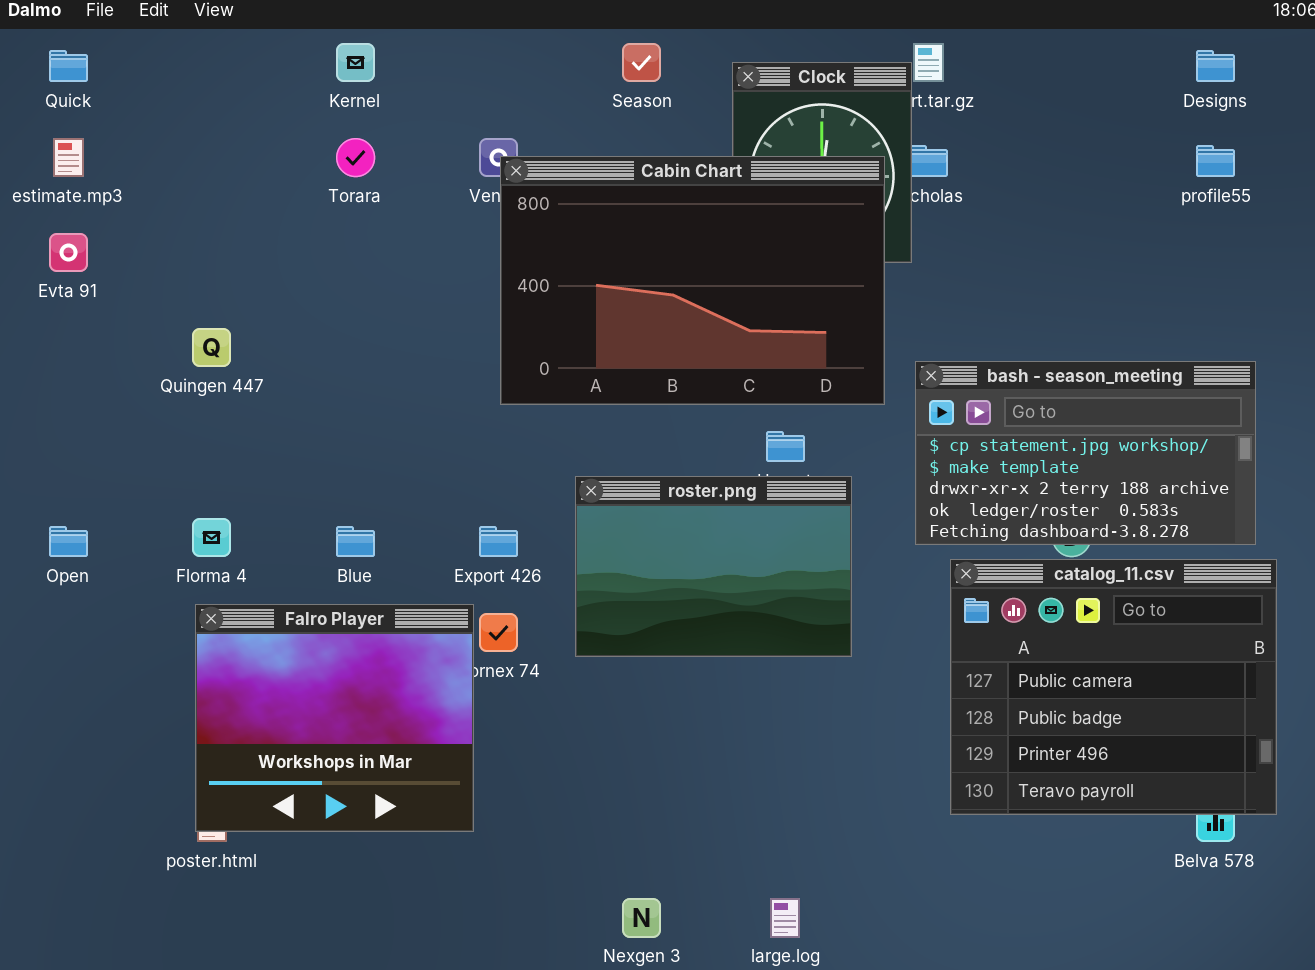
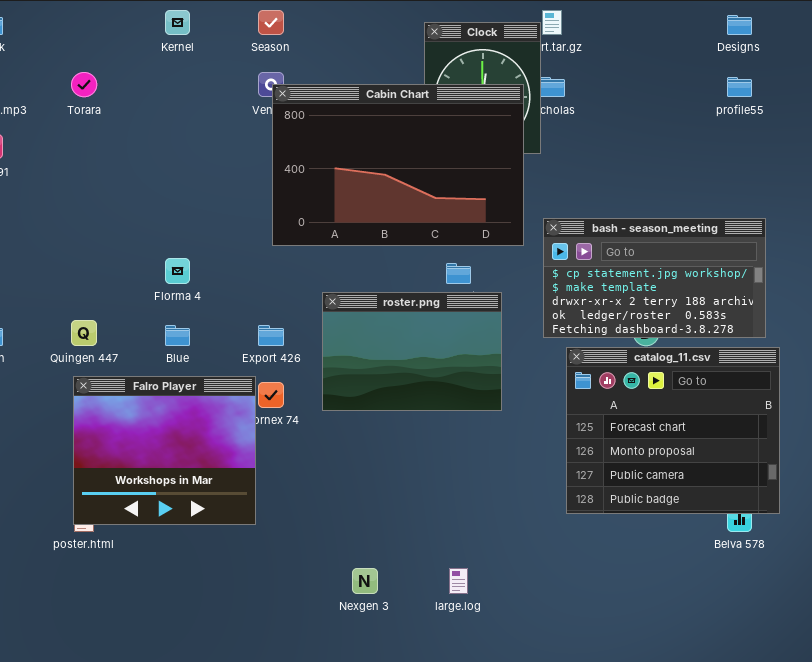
Season: [622,43,661,82] -> [258,10,284,35], moved
Torara: [336,138,375,177] -> [71,72,97,97], moved
Quingen 447: [192,328,231,367] -> [71,320,97,346], moved
Florma 4: [192,518,231,557] -> [165,258,190,284], moved
catalog_11.csv: [950,559,1277,815] -> [566,347,780,514], scrolled up 2 rows

